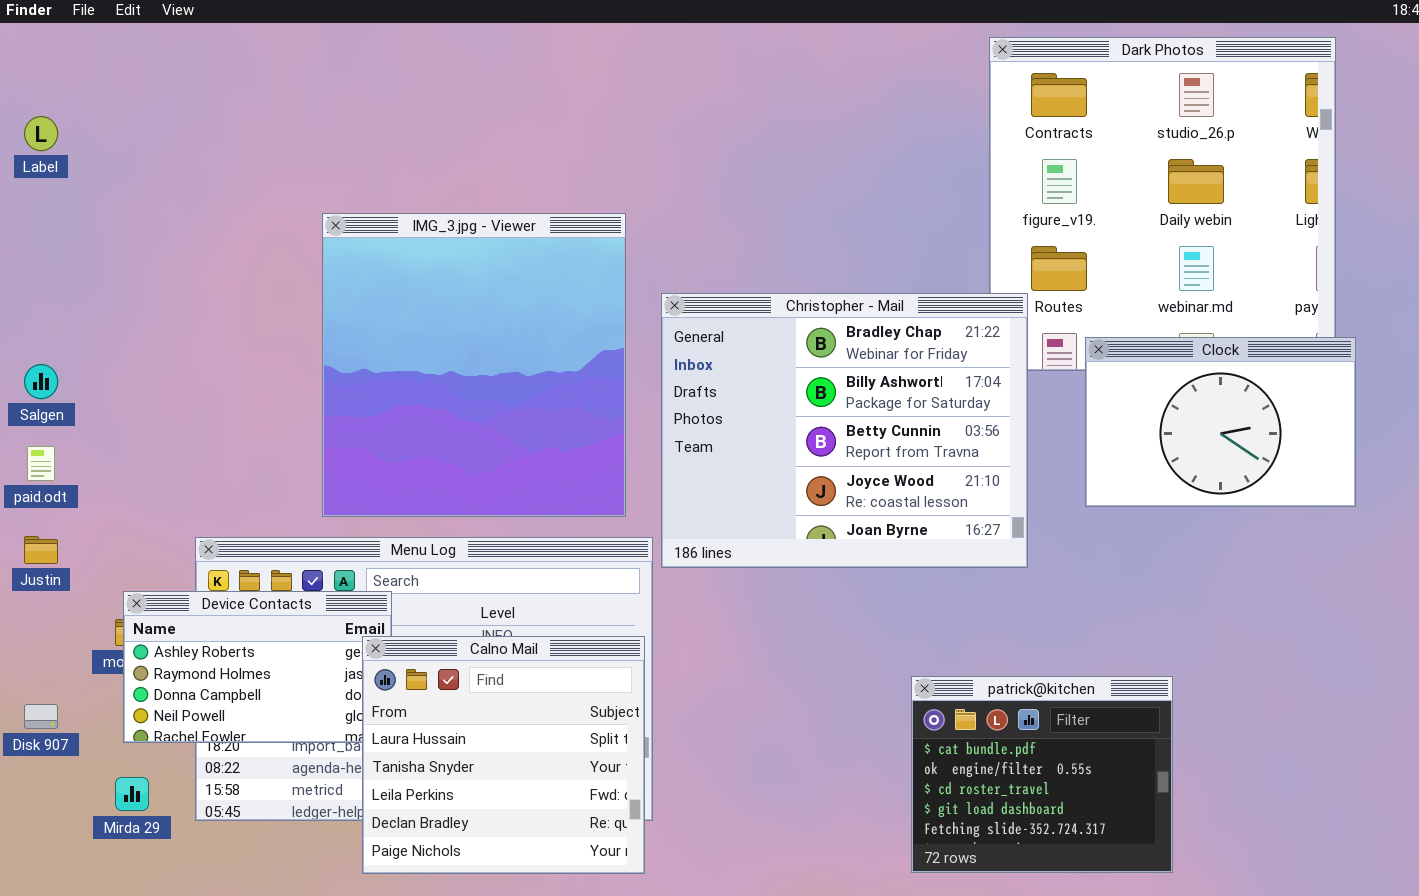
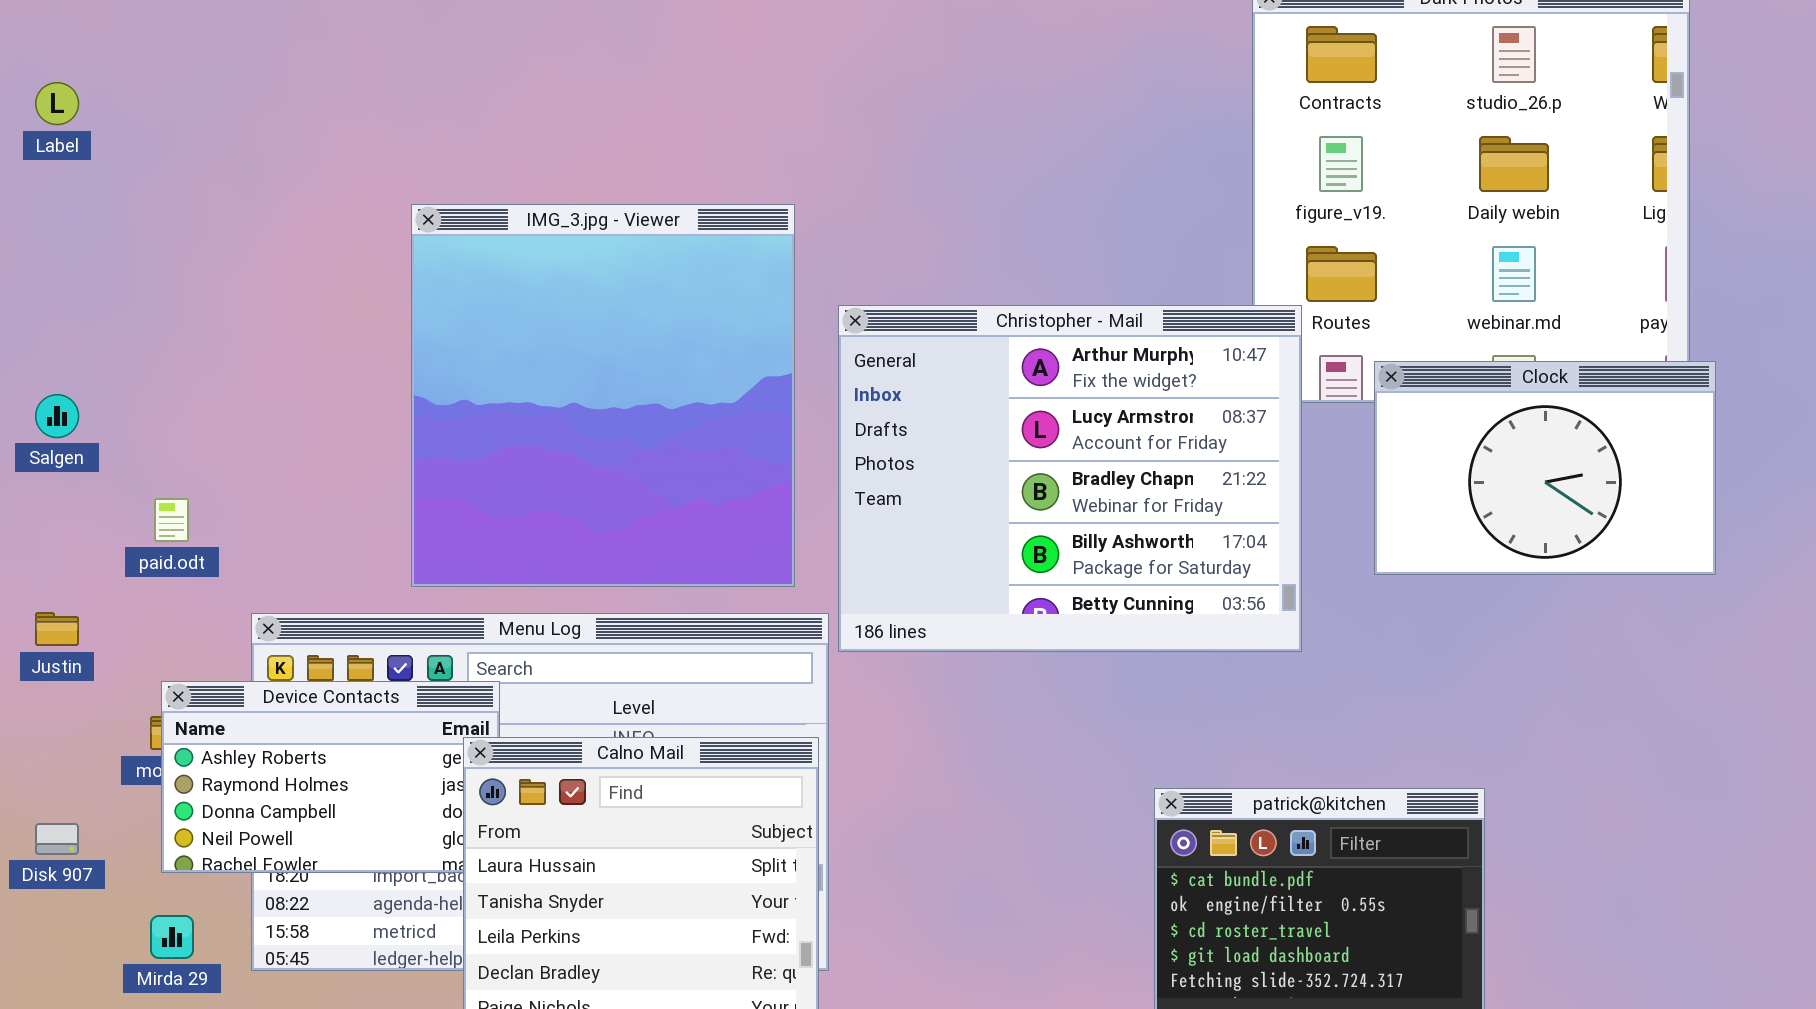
Christopher - Mail: [661,293,1028,568] -> [838,305,1302,652], scrolled up 2 rows
paid.odt: [27,446,55,481] -> [154,498,189,542], moved

